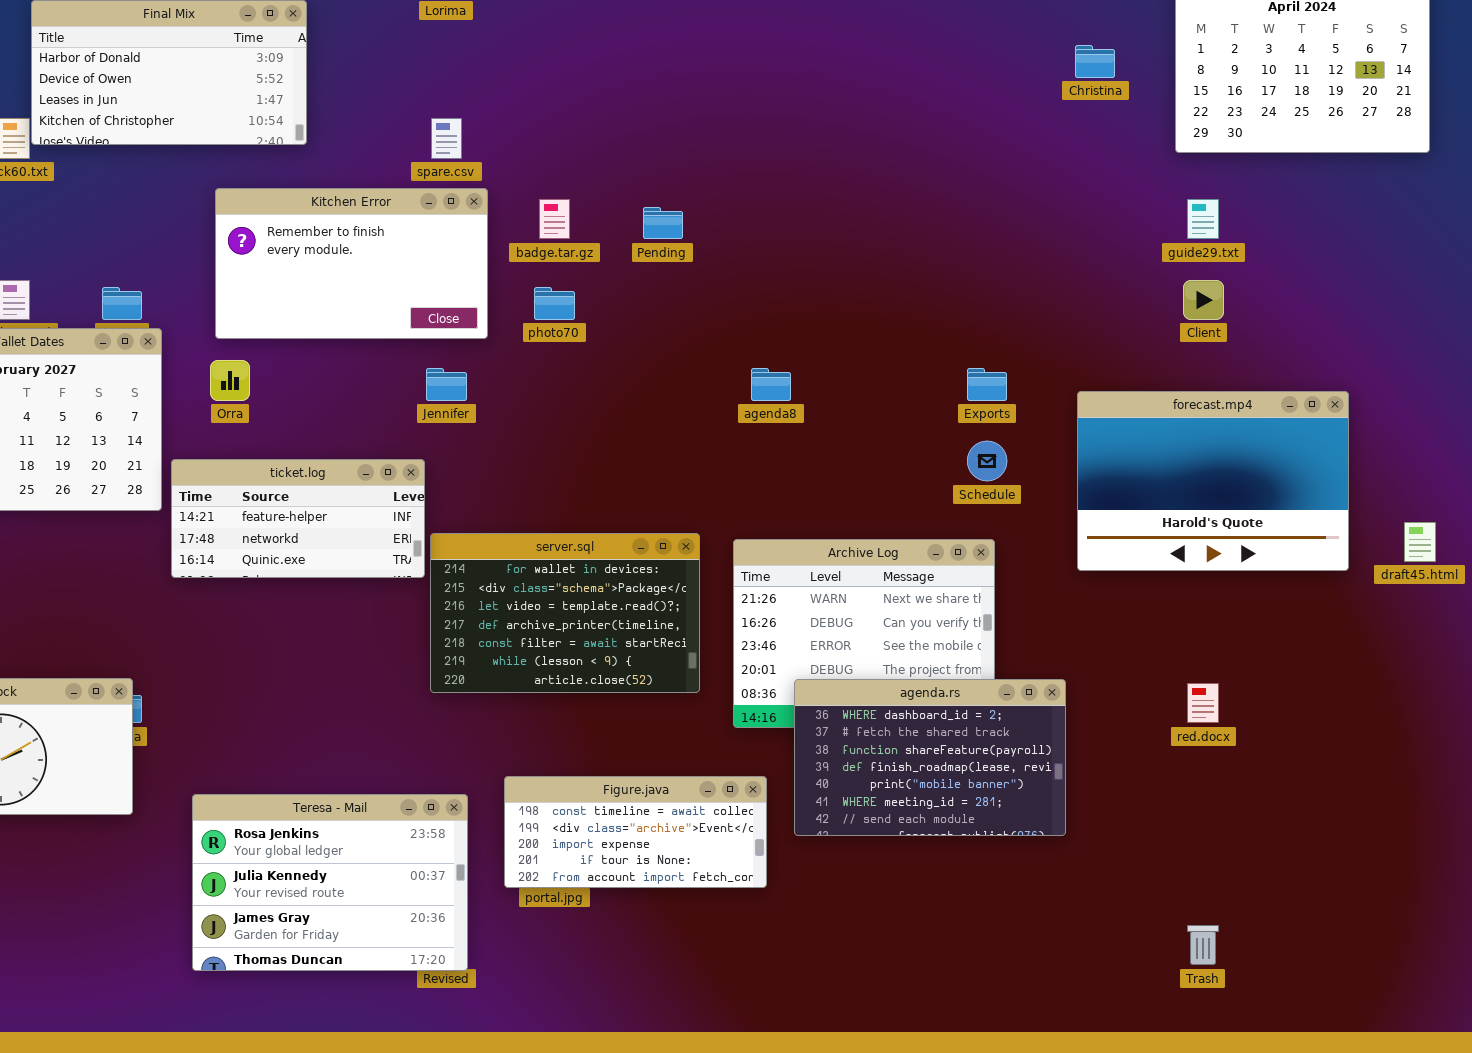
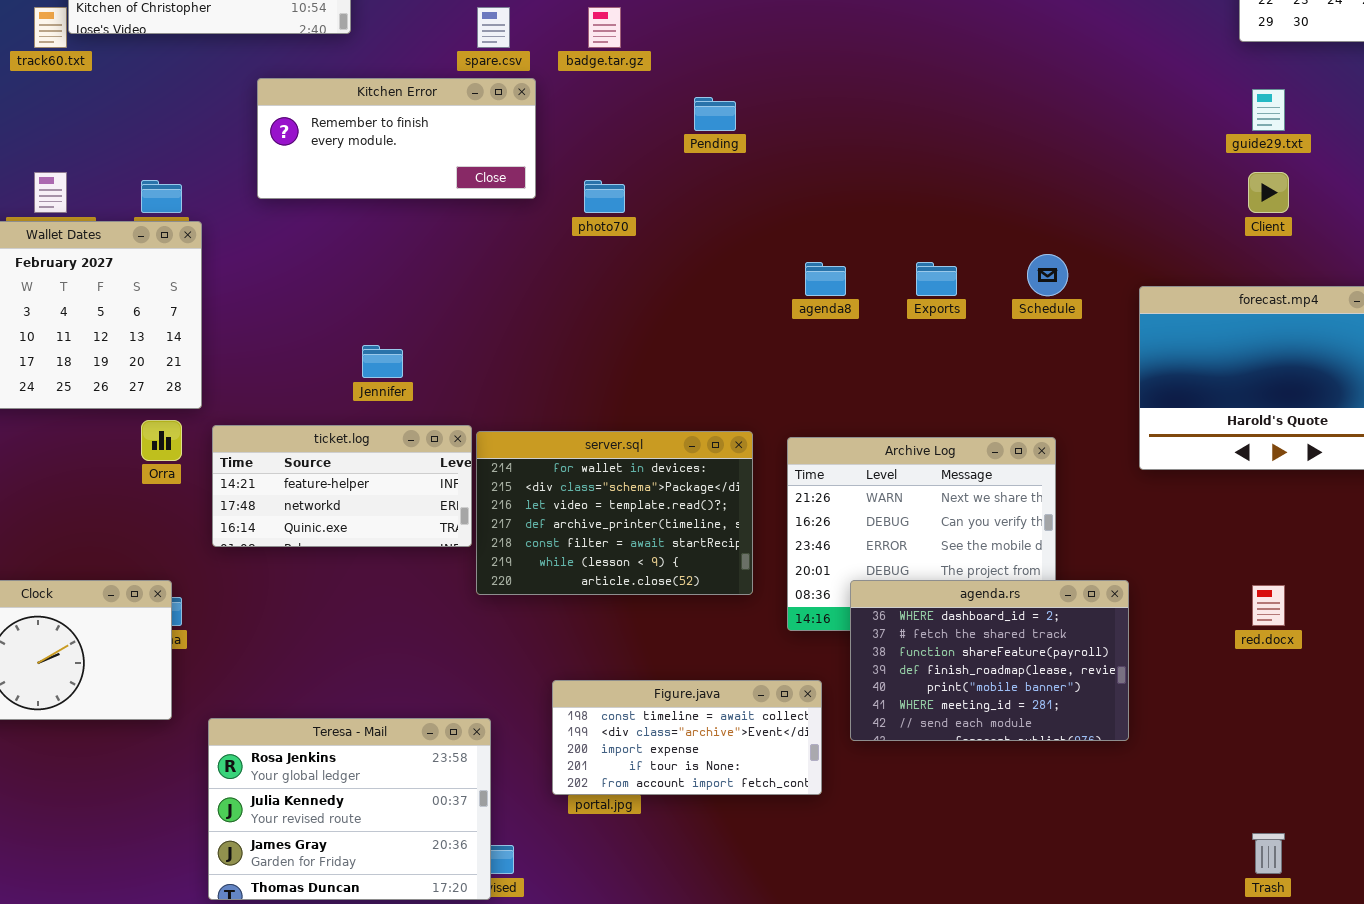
Kitchen Error: [215,188,488,339] -> [257,78,536,199], resized
badge.tar.gz: [539,199,570,239] -> [588,7,621,48], moved
Orra: [210,360,250,401] -> [141,420,182,461], moved
Jennifer: [426,368,467,401] -> [362,345,403,378], moved
Exports: [967,368,1007,401] -> [916,262,957,296], moved
Schedule: [967,441,1007,481] -> [1027,254,1068,296], moved
ticket.log: [171,459,425,578] -> [212,425,472,547], moved
Teresa - Mail: [192,794,468,971] -> [208,718,491,900], moved

